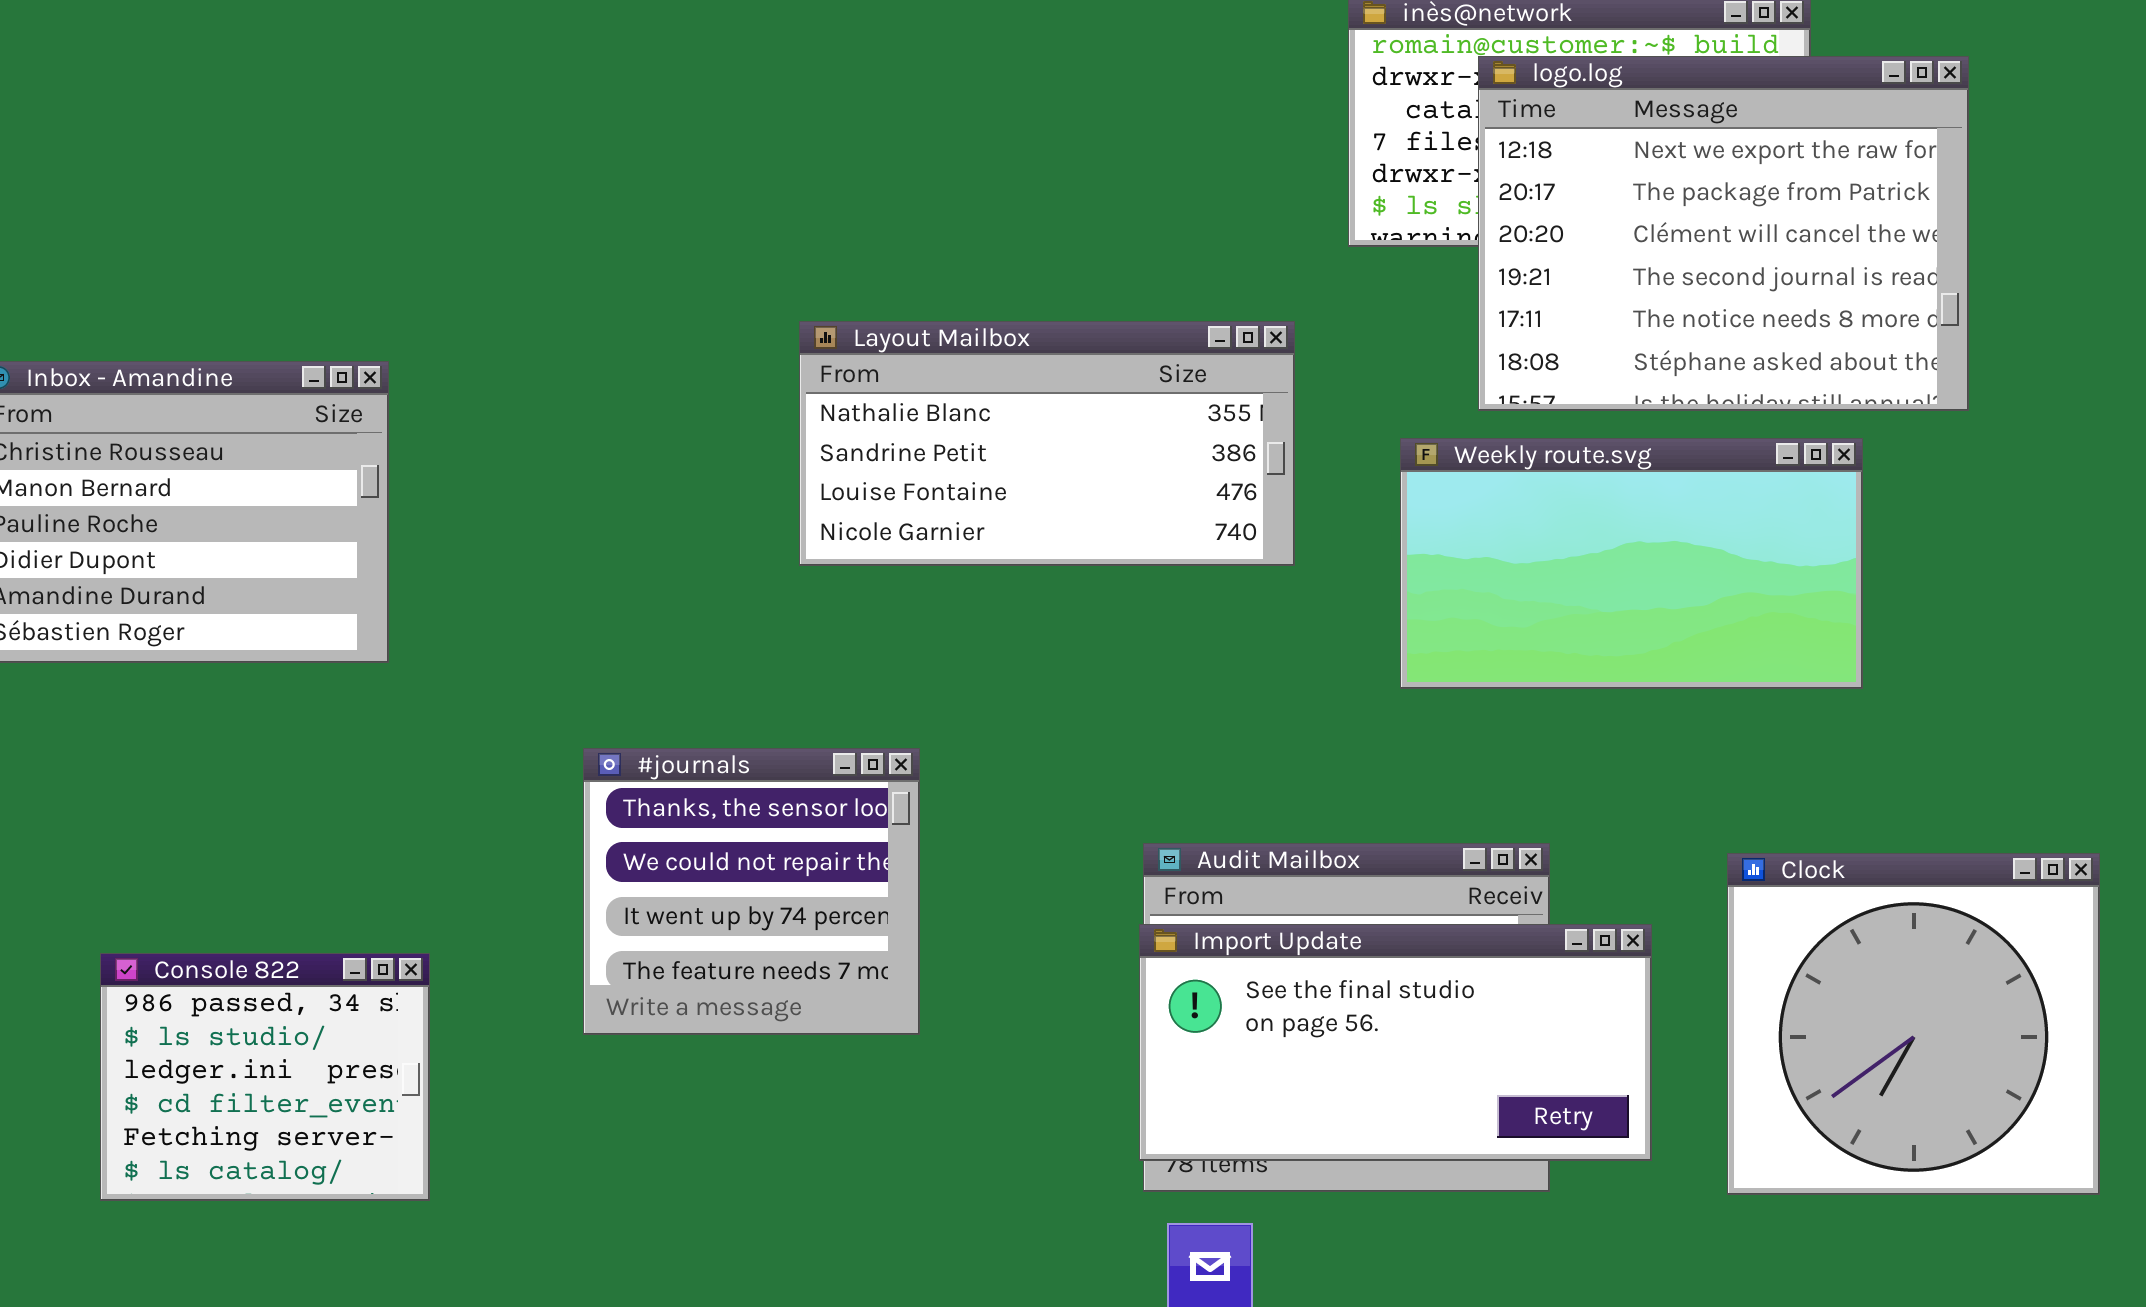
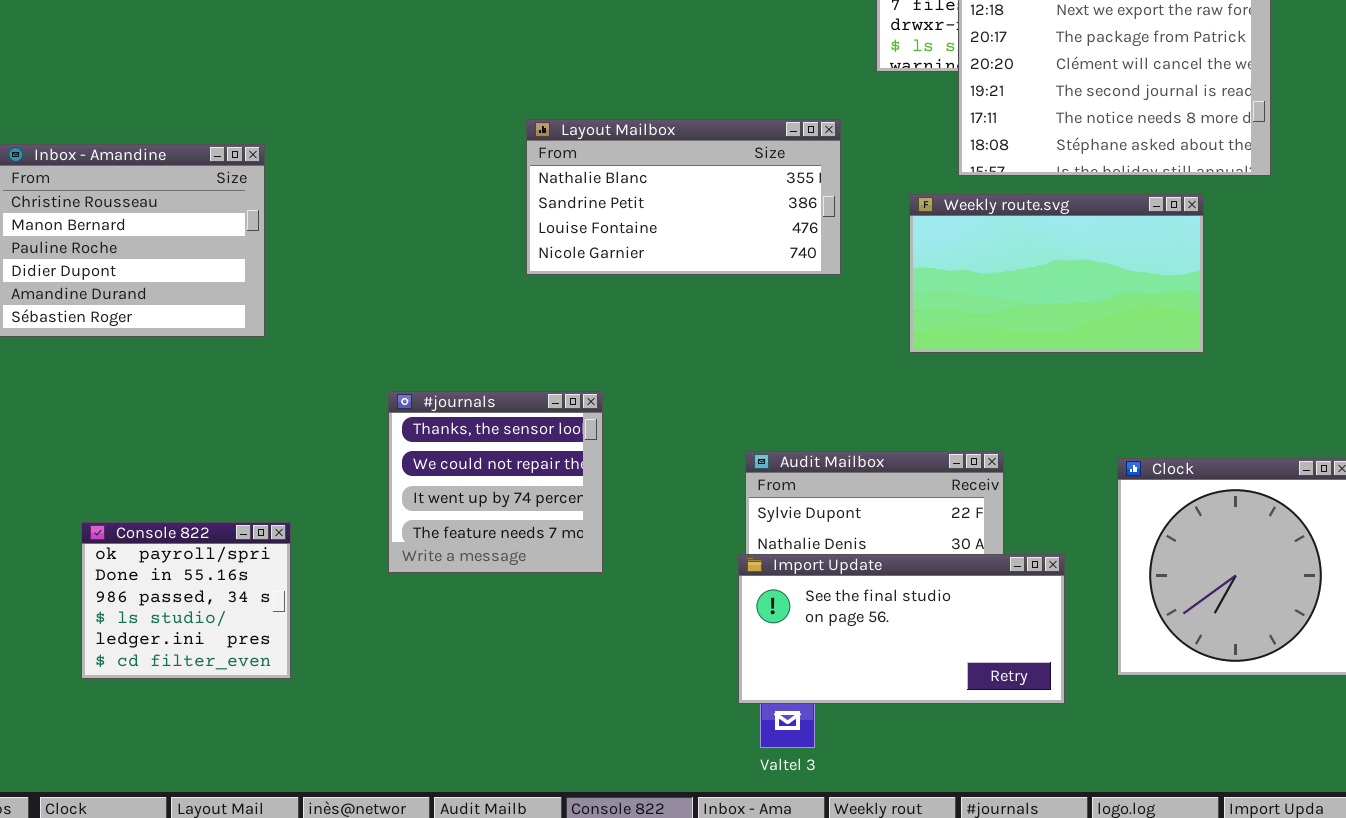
Import Update: [1139,924,1652,1161] -> [738,554,1065,704], moved
Console 822: [100,953,430,1201] -> [81,522,291,679], scrolled up 2 rows

